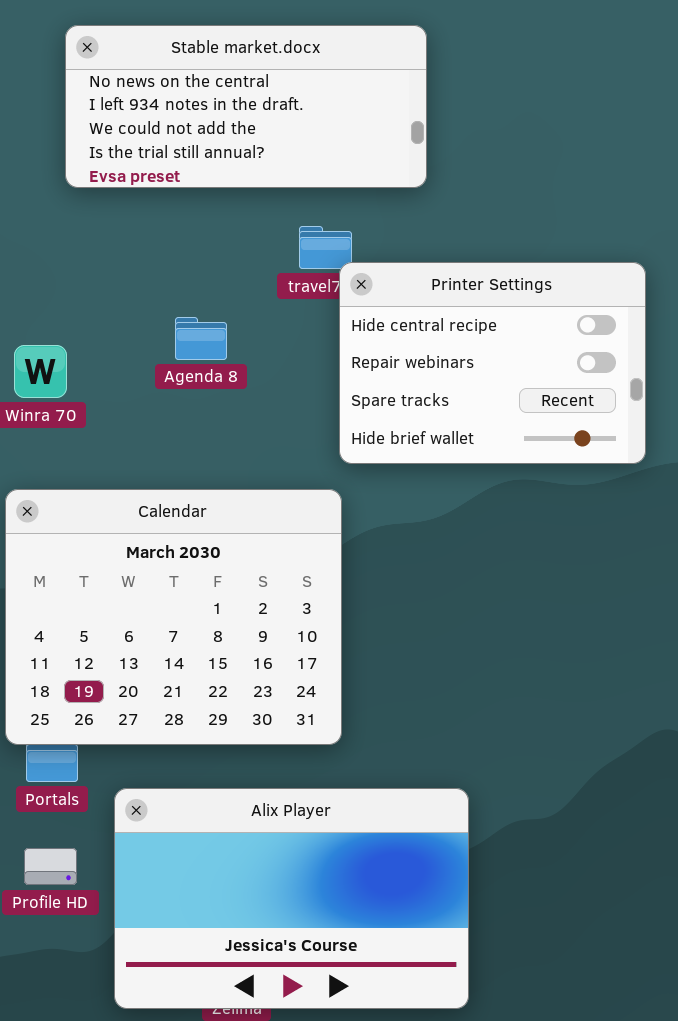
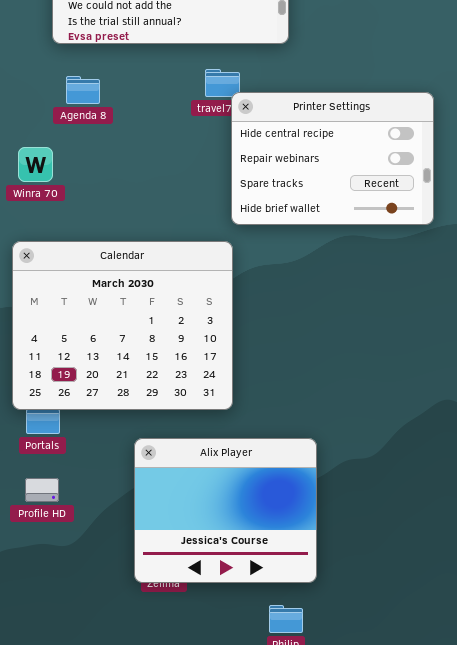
Agenda 8: [175,317,227,360] -> [66,76,100,104], moved
Alix Player: [114,788,469,1009] -> [134,438,317,583], resized

